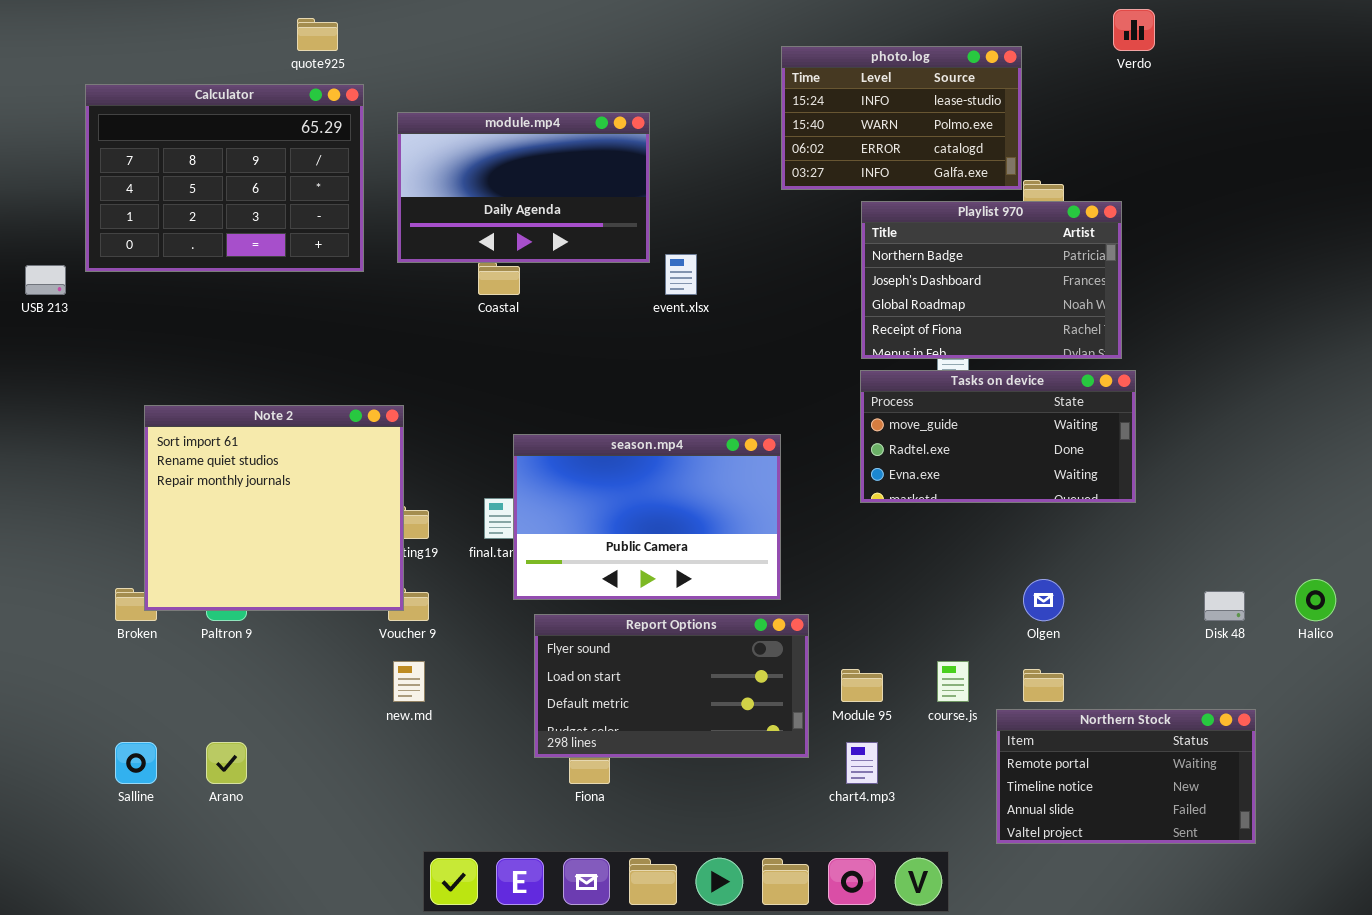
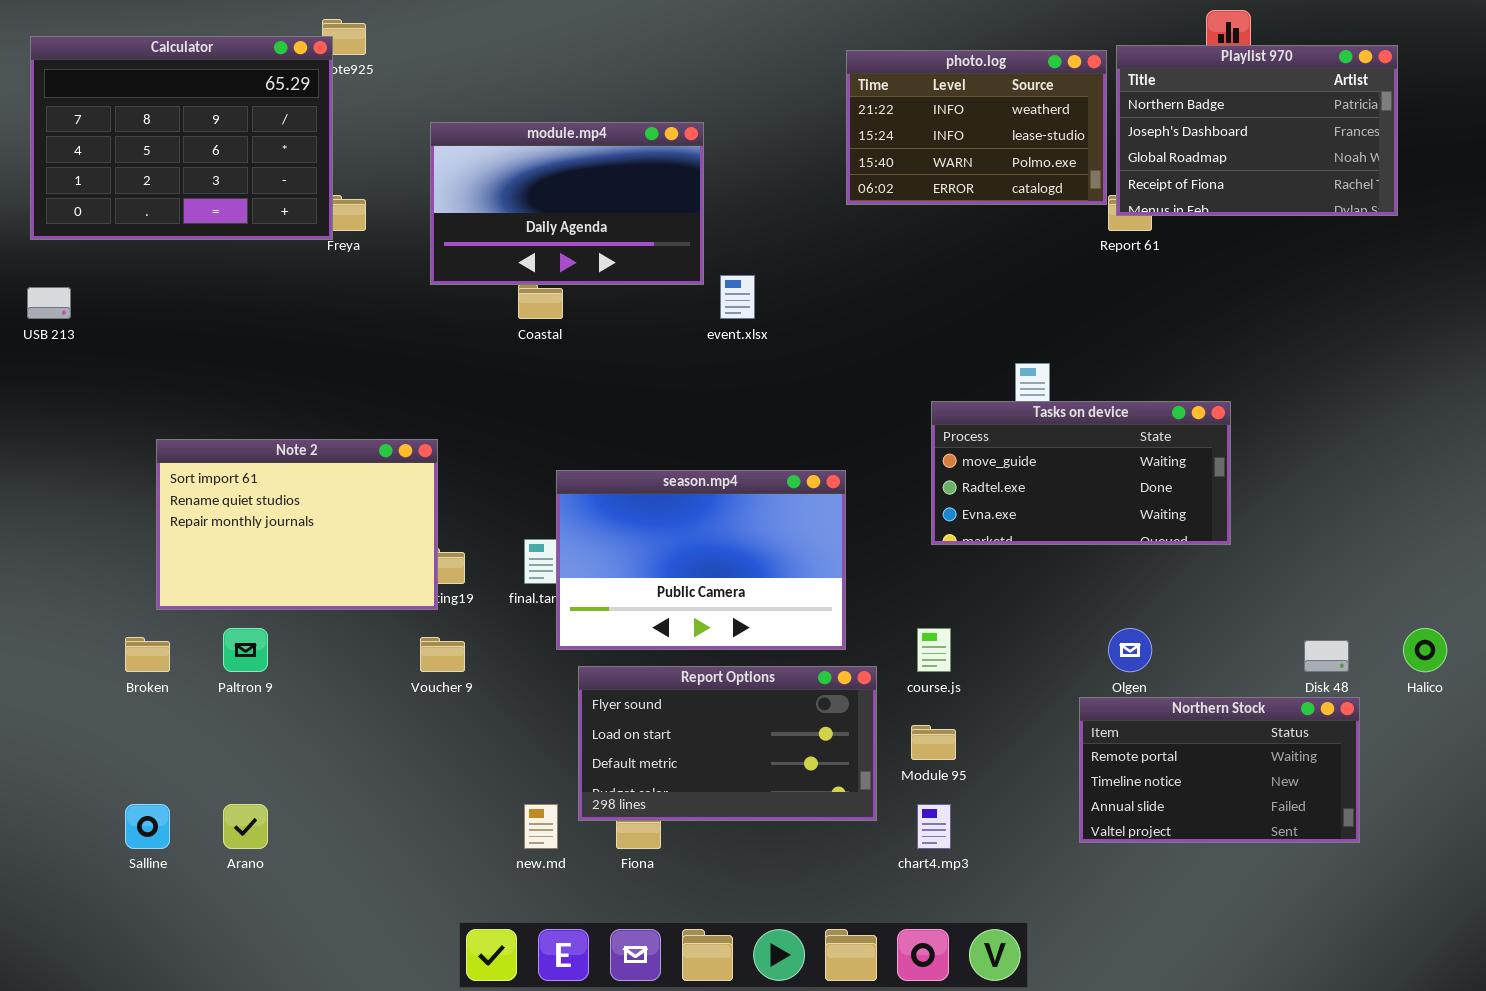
photo.log: [781,46,1022,190] -> [846,50,1107,205], scrolled up 1 row
Calculator: [85,84,364,272] -> [30,36,333,240], moved
Playlist 970: [861,201,1122,359] -> [1116,45,1398,216], moved
Note 2: [144,405,404,611] -> [156,439,438,610], resized
new.md: [393,661,425,702] -> [524,804,558,849], moved
course.js: [937,661,969,702] -> [917,628,951,672], moved
Northern Stock: [996,709,1256,844] -> [1079,697,1360,843], moved

